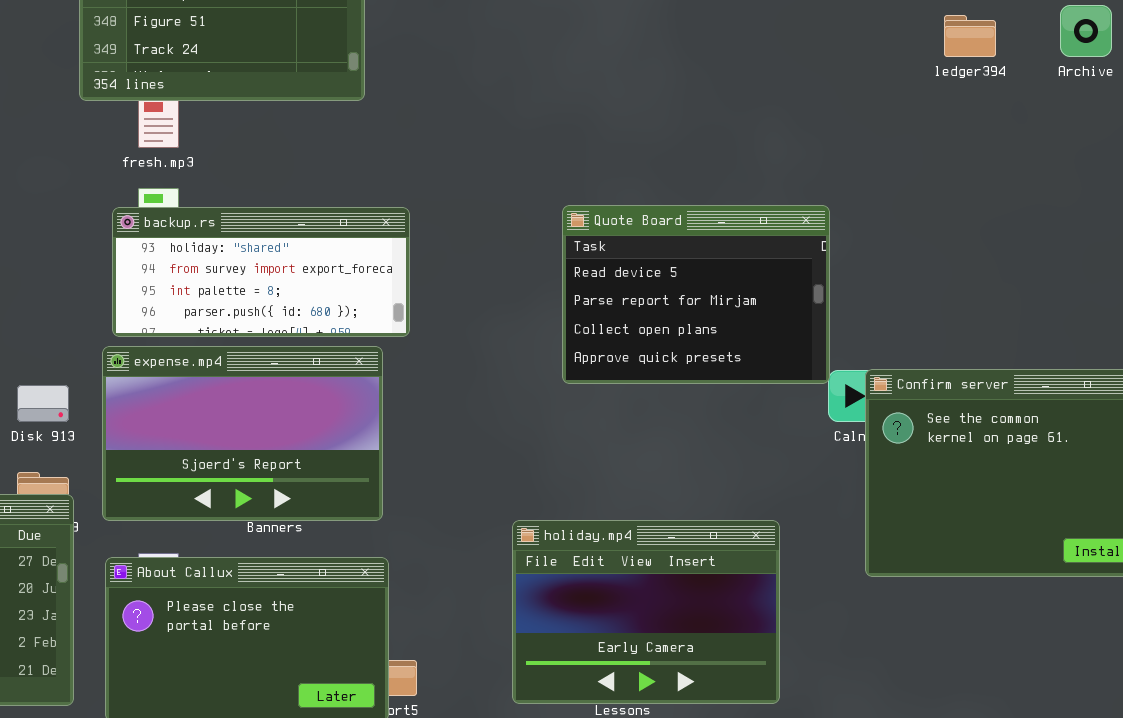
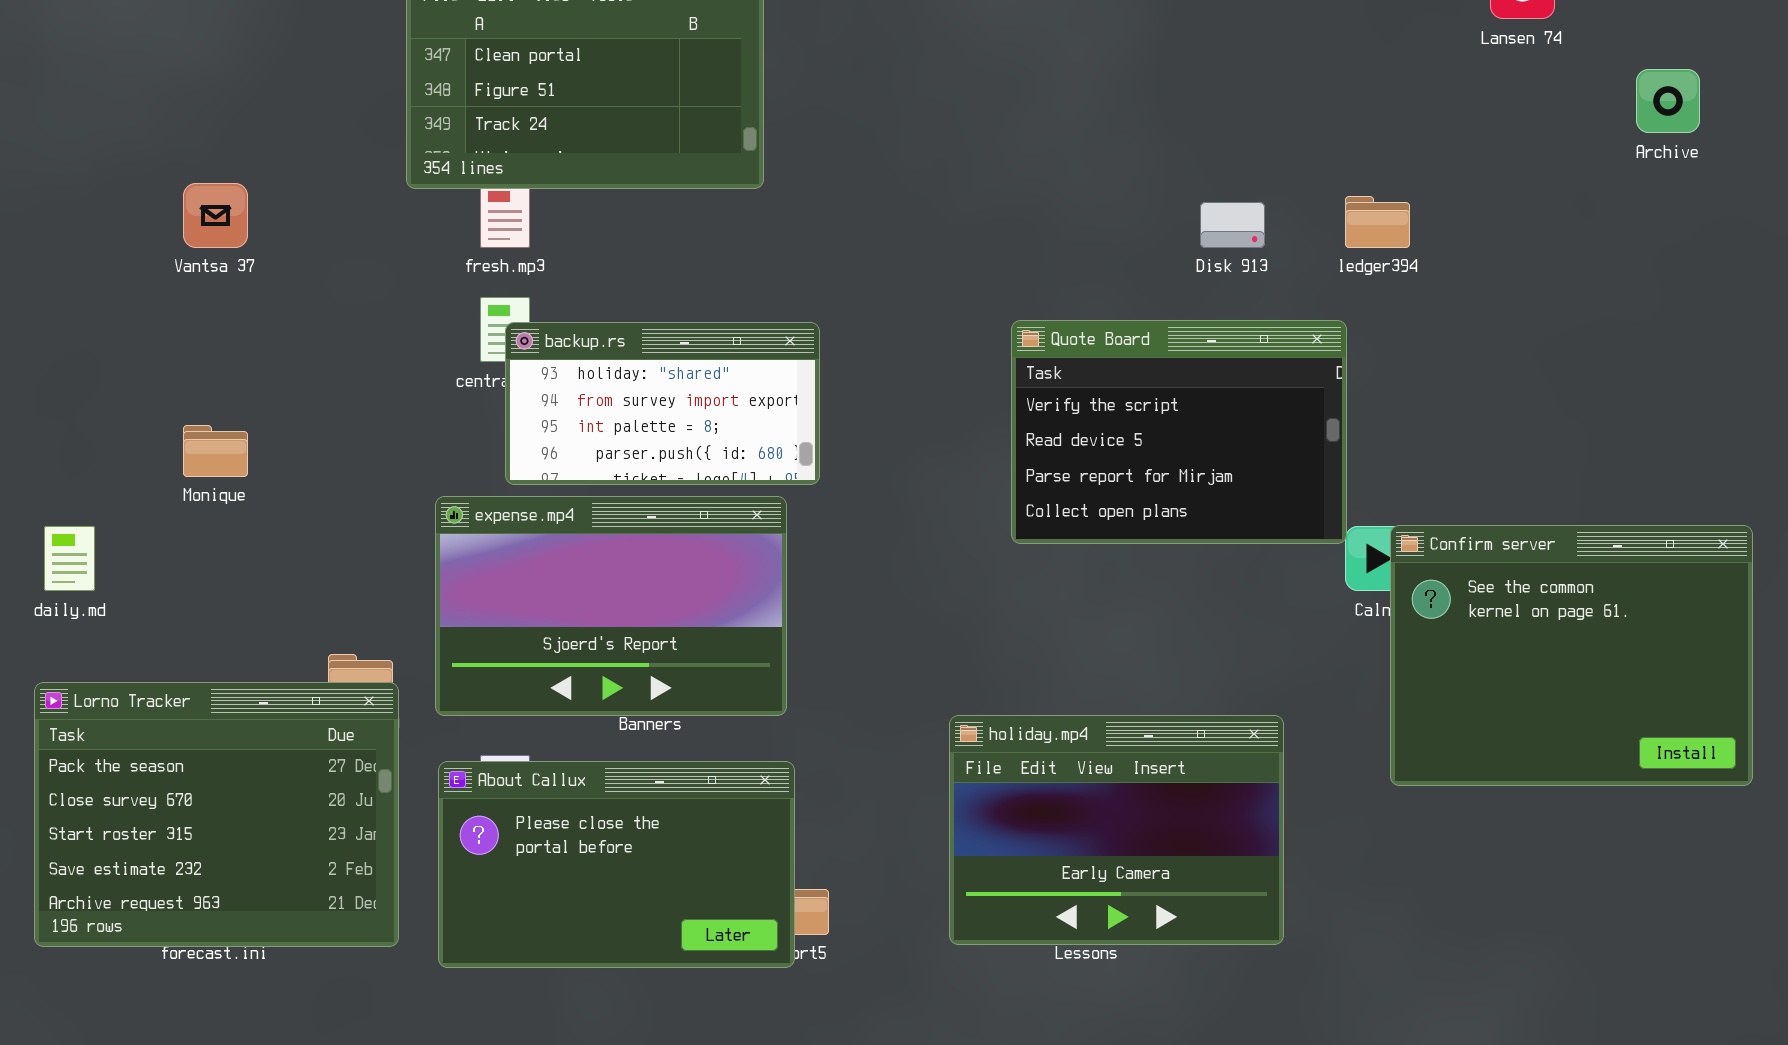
ledger394: [944,15,996,57] -> [1345,196,1410,248], moved
Quote Board: [562,205,830,384] -> [1011,320,1347,544], scrolled up 1 row
backup.rs: [112,207,410,337] -> [505,322,820,485], resized
Disk 913: [17,385,69,422] -> [1200,202,1265,248], moved

